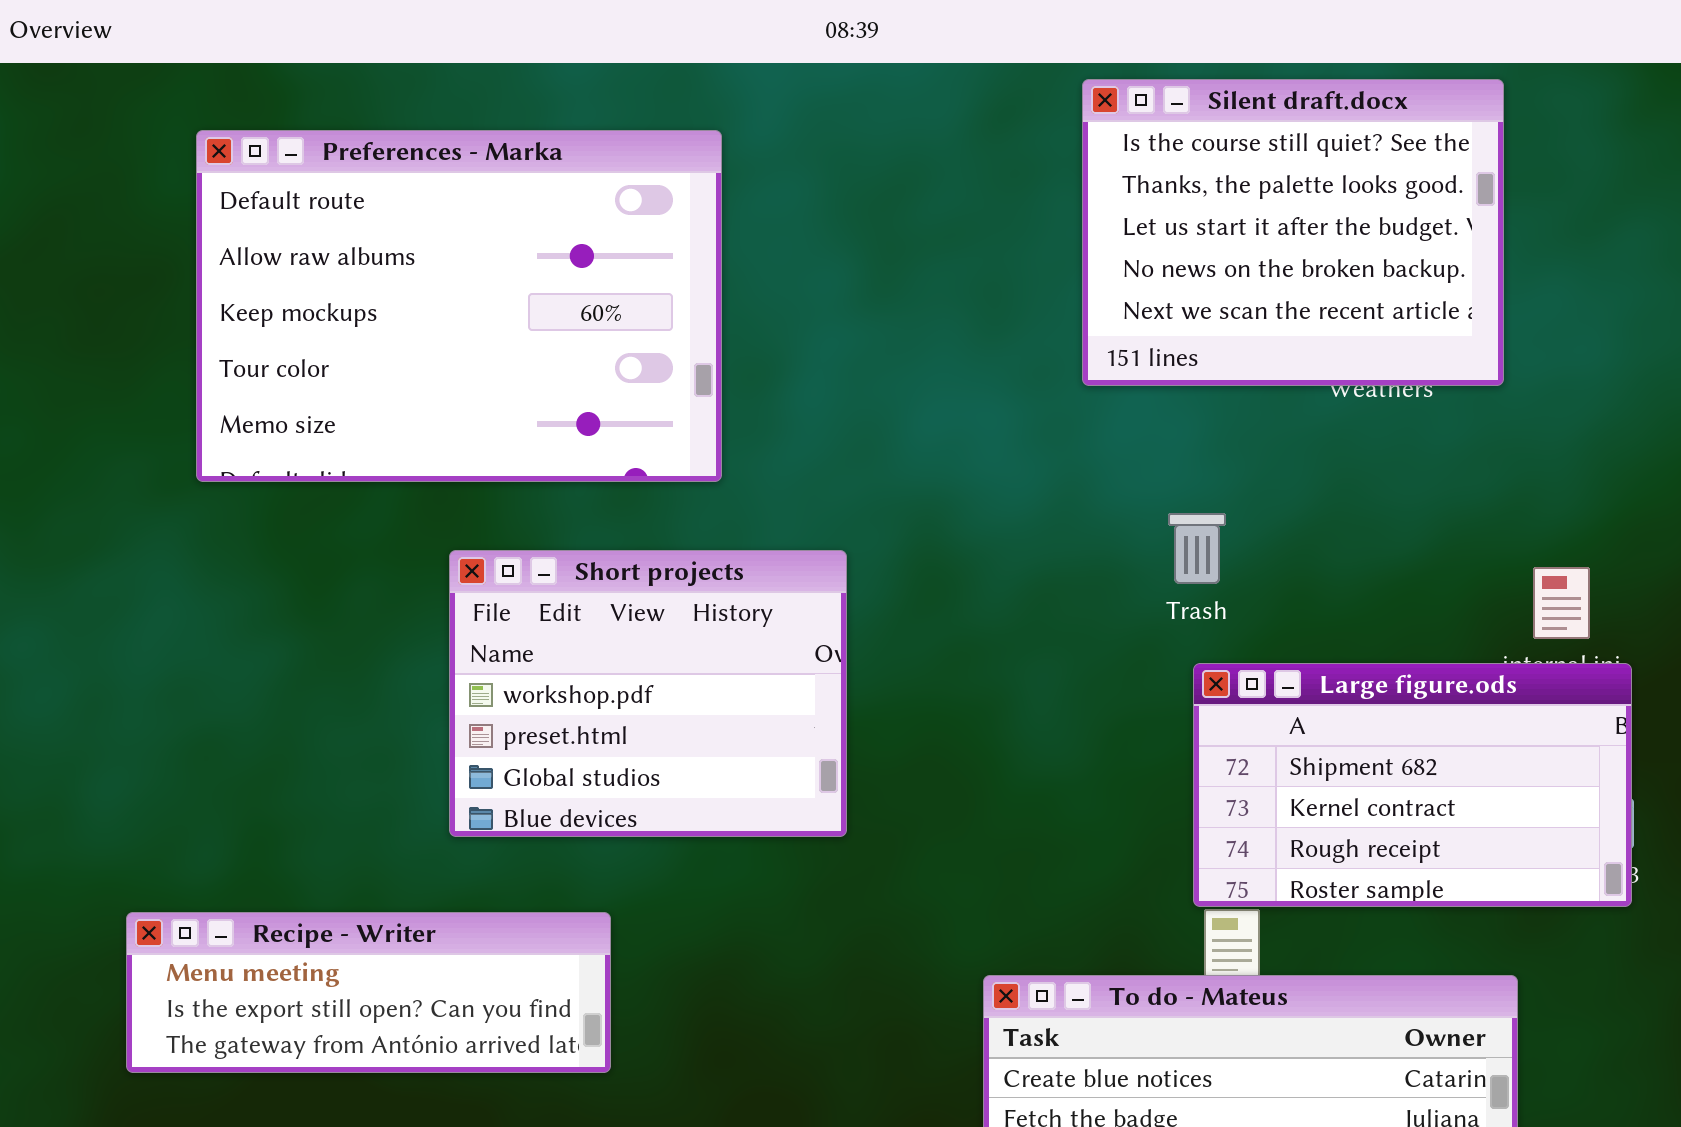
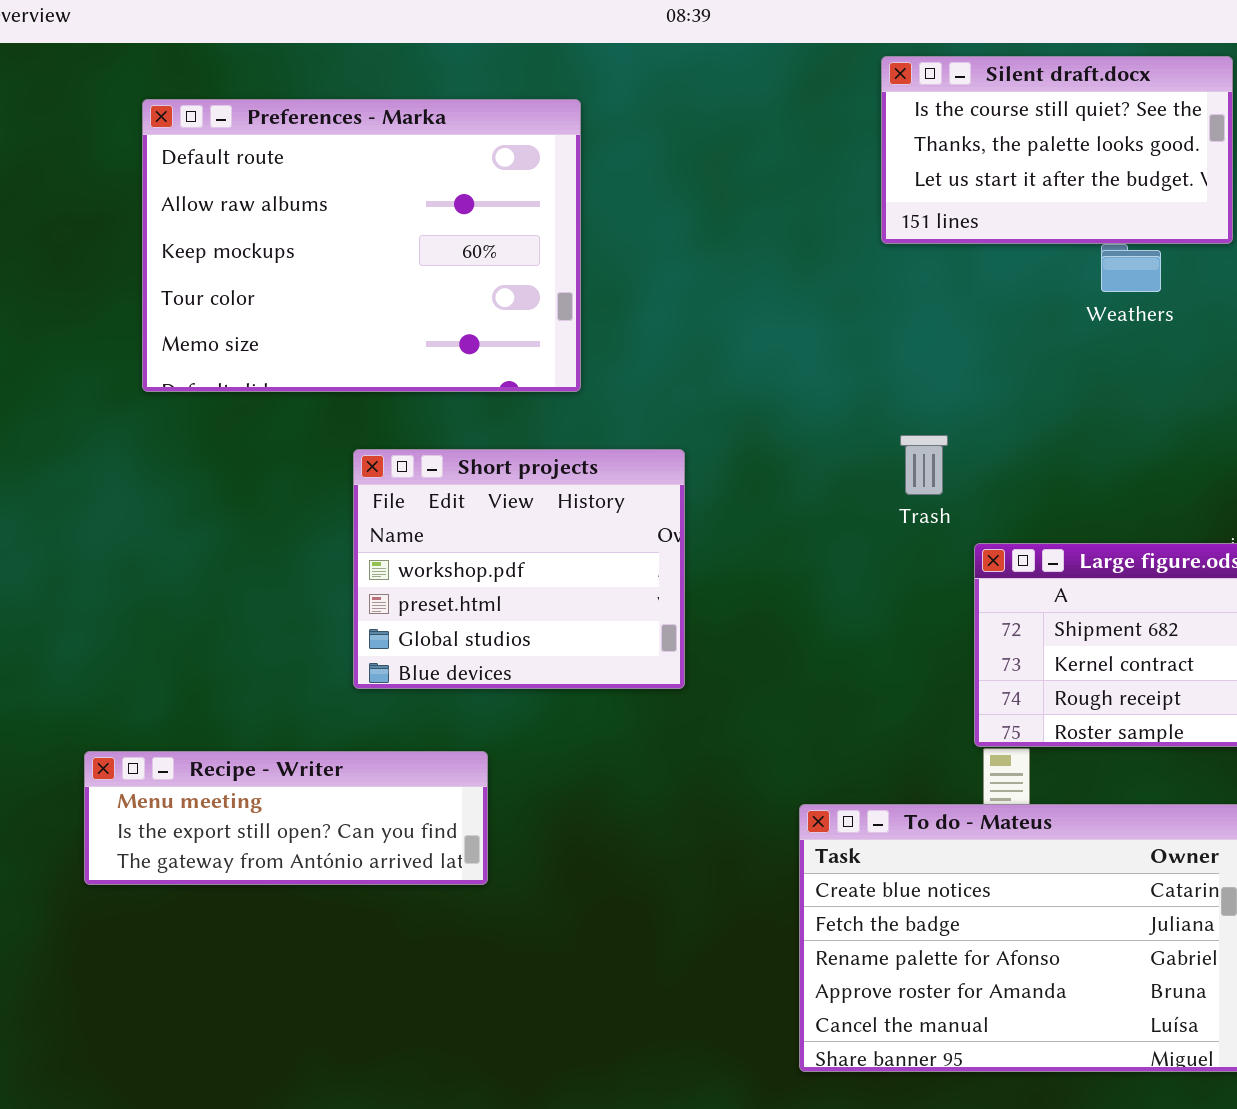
Silent draft.docx: [1082,79,1504,386] -> [881,56,1233,244], resized
Trash: [1168,513,1226,584] -> [900,435,948,495], moved

